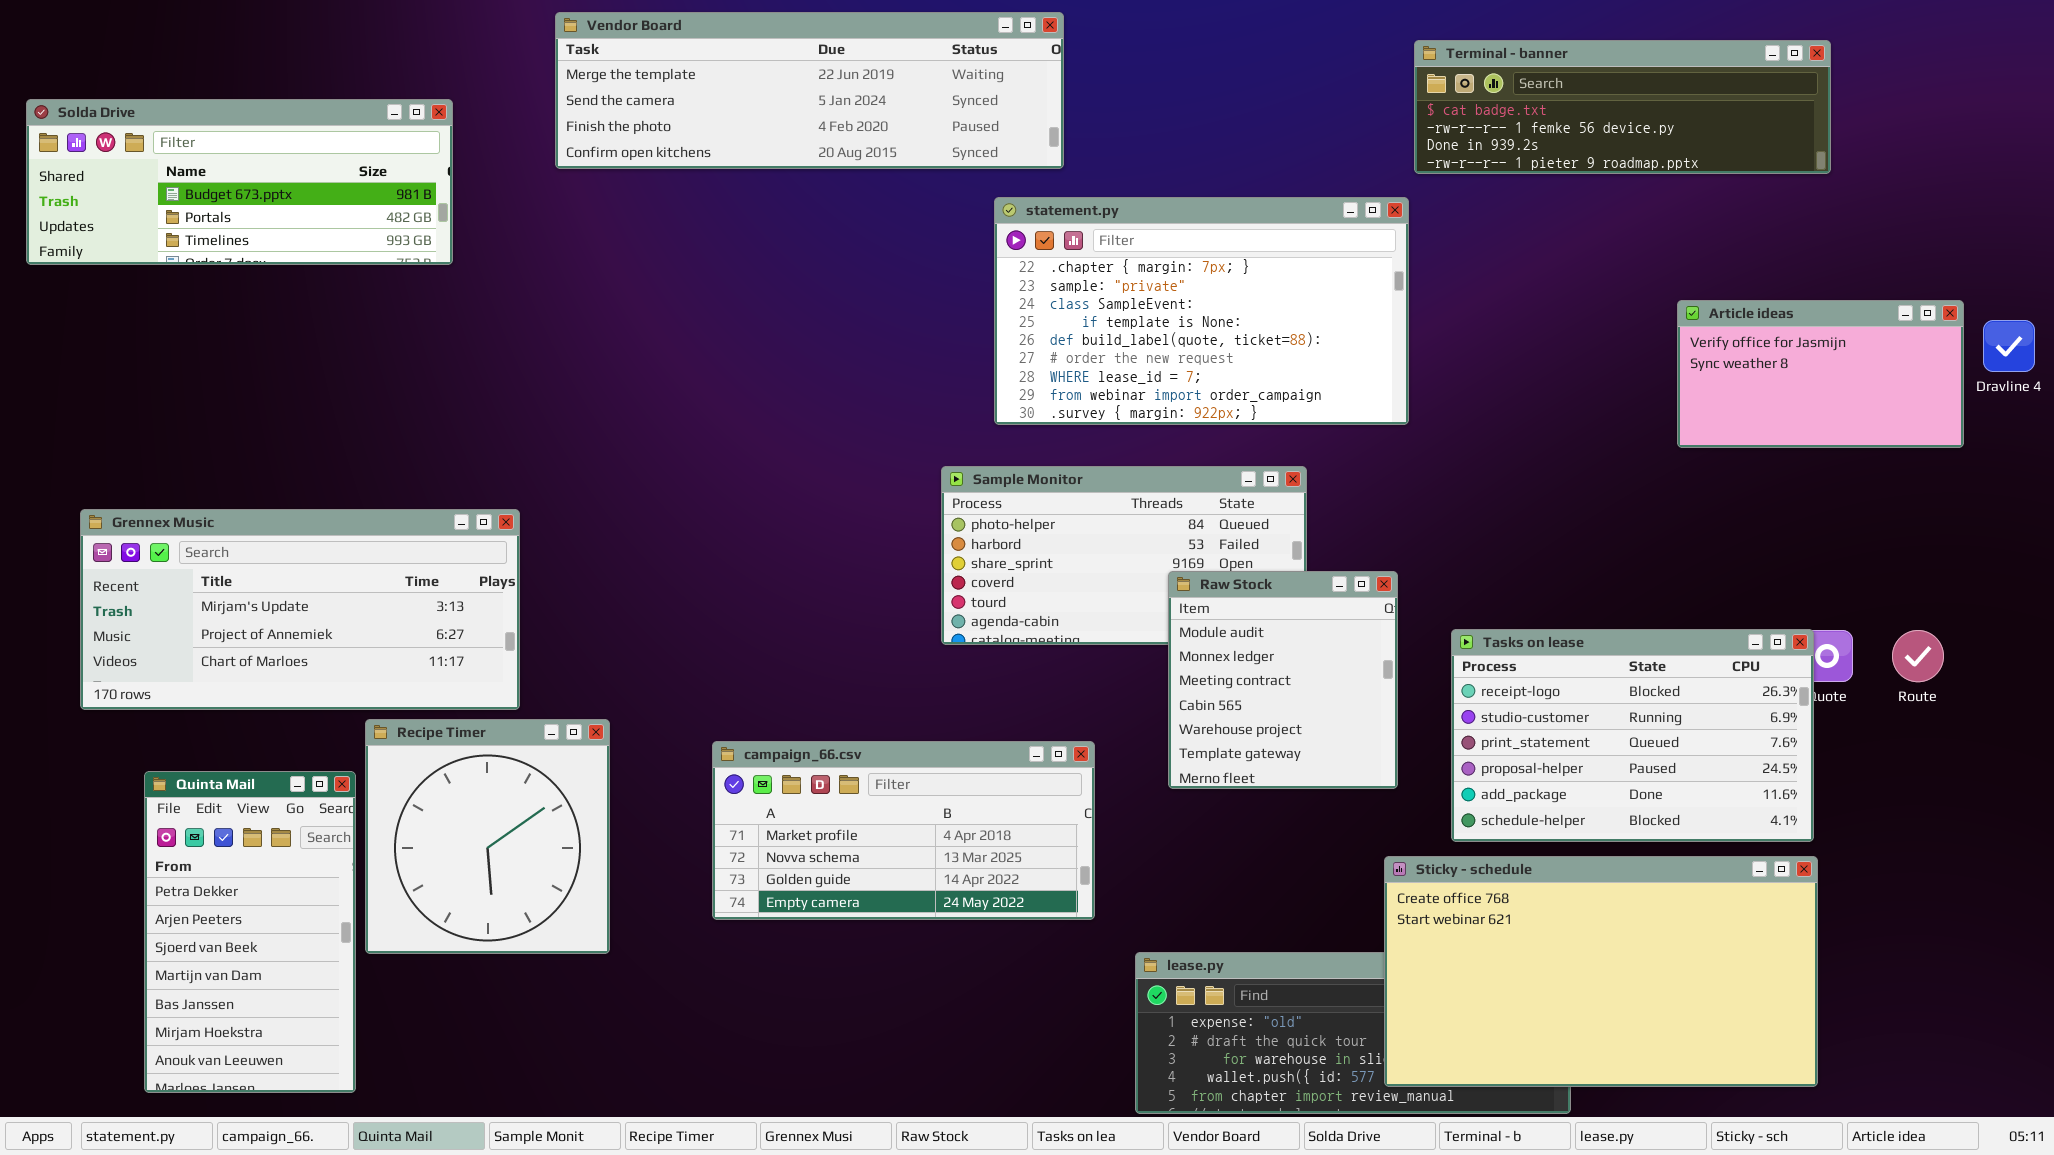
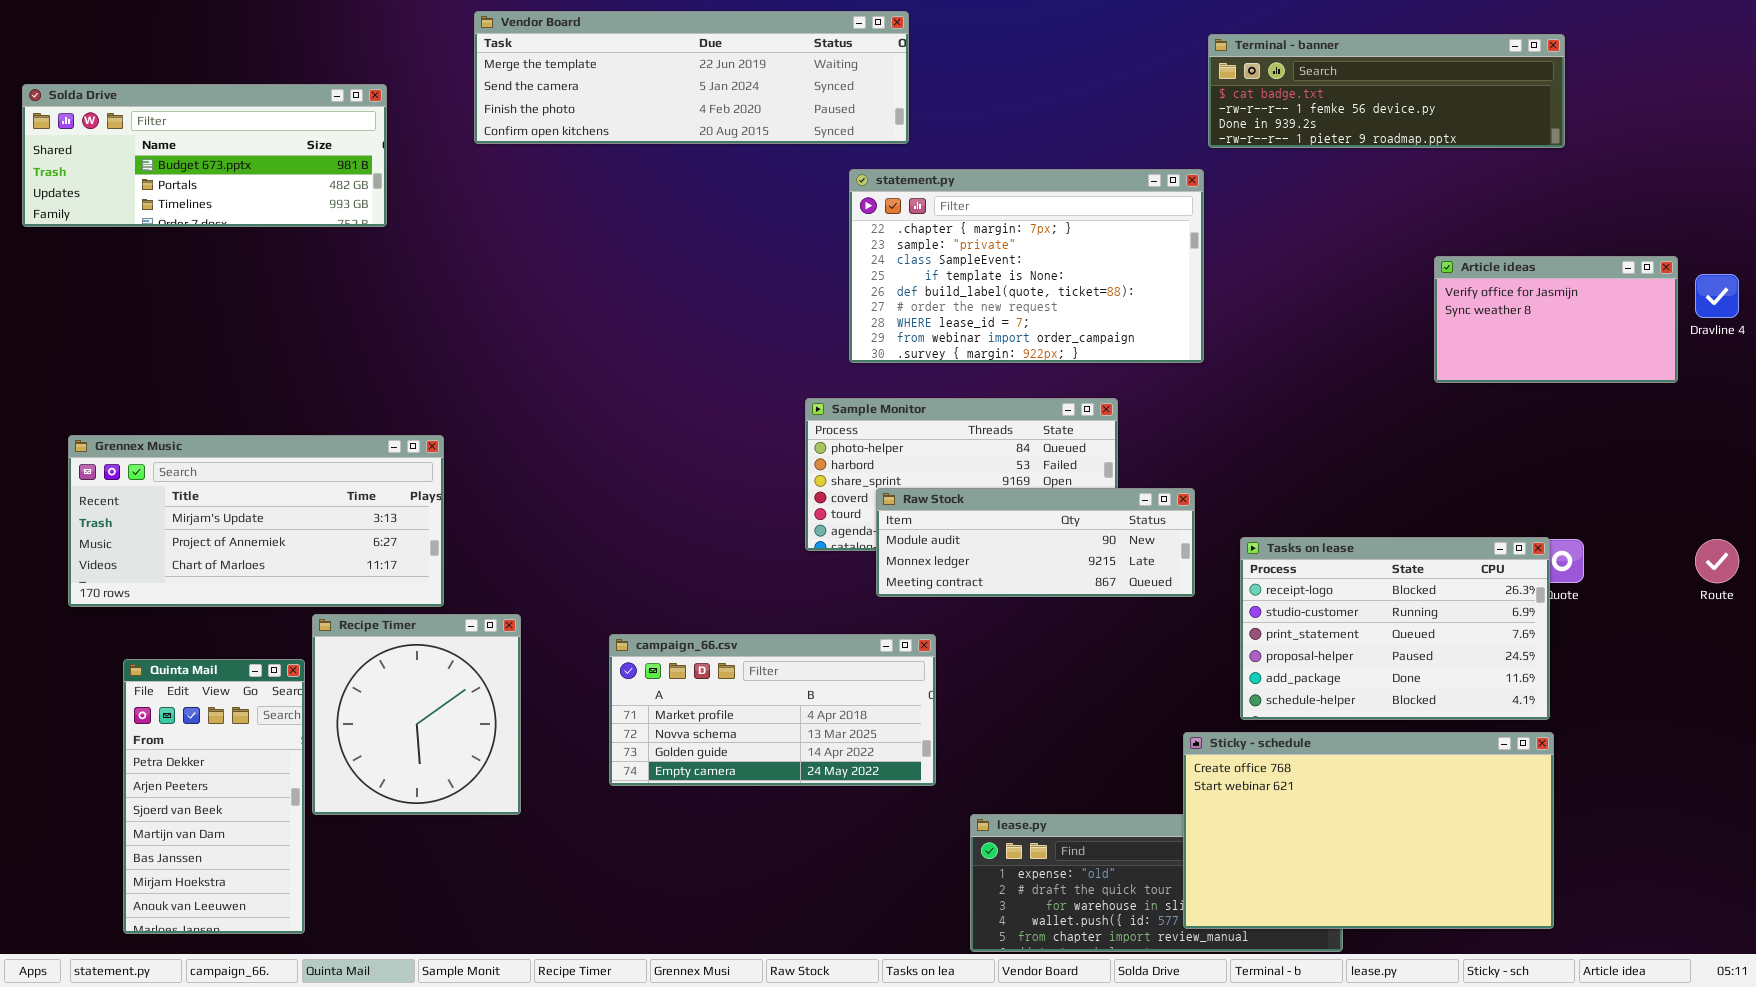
Raw Stock: [1168,571,1398,789] -> [876,488,1195,597], resized
Route: [1892,630,1944,682] -> [1695,539,1739,583], moved

